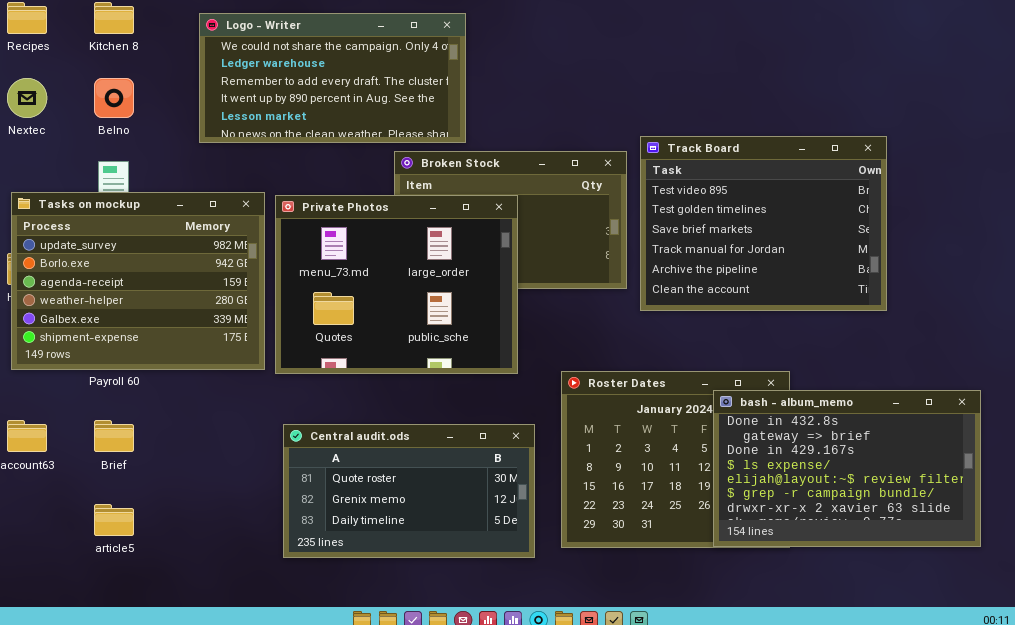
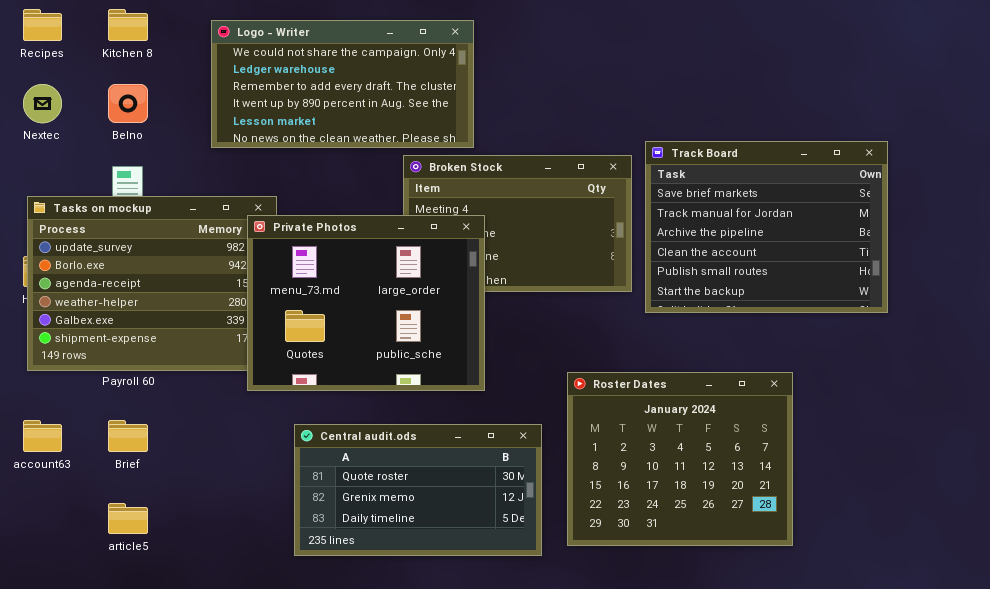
Track Board: [640,136,887,311] -> [645,141,888,313], scrolled down 2 rows
Private Photos: [275,195,518,374] -> [247,215,485,391], moved
bash - album_memo: [713,390,981,547] -> none, closed

